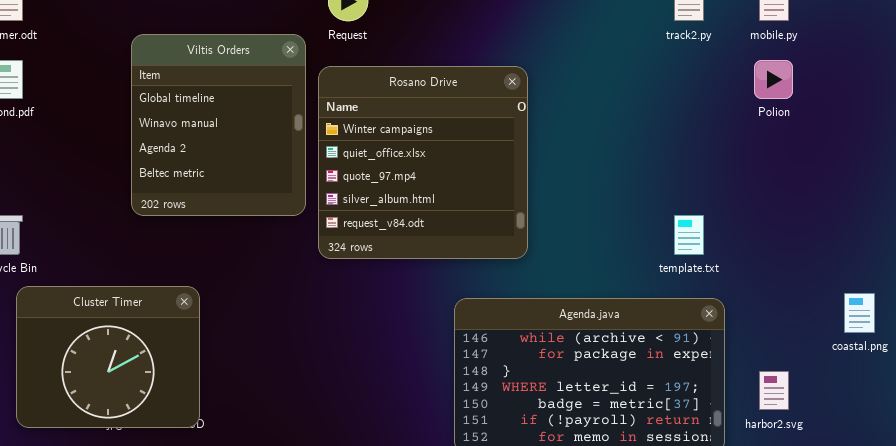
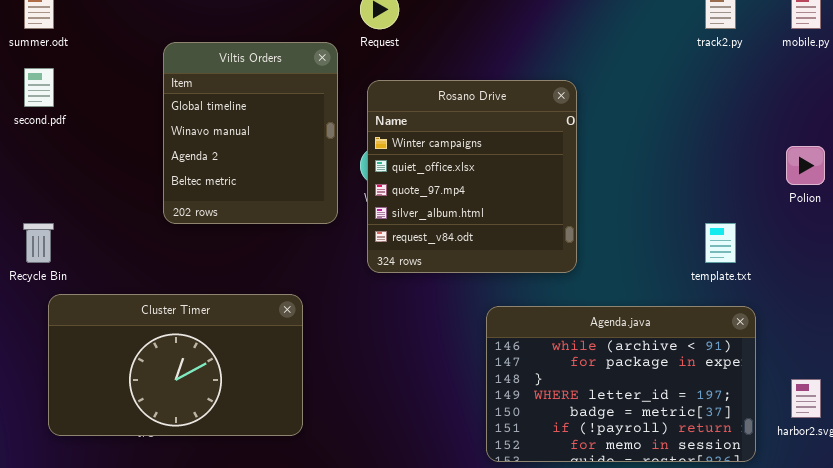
Polion: [754,60,793,99] -> [786,146,825,185], moved
Rosano Drive: [318,66,528,259] -> [367,80,577,273], moved
Cluster Timer: [16,286,200,428] -> [48,294,303,436], resized

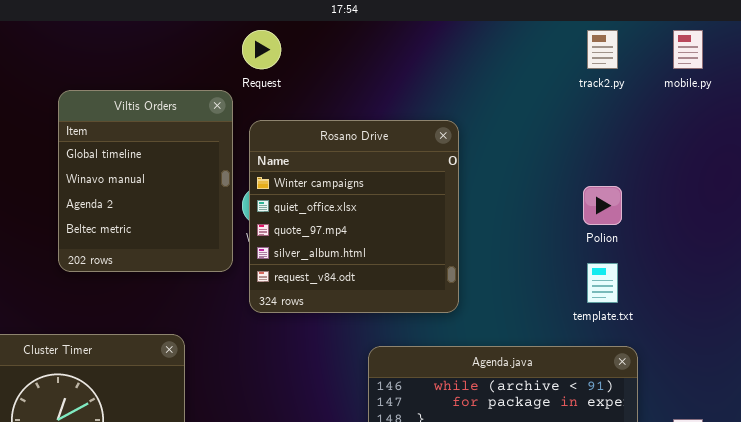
Viltis Orders: [163,42,338,224] -> [58,90,233,272], moved
Polion: [786,146,825,185] -> [583,186,622,225], moved

